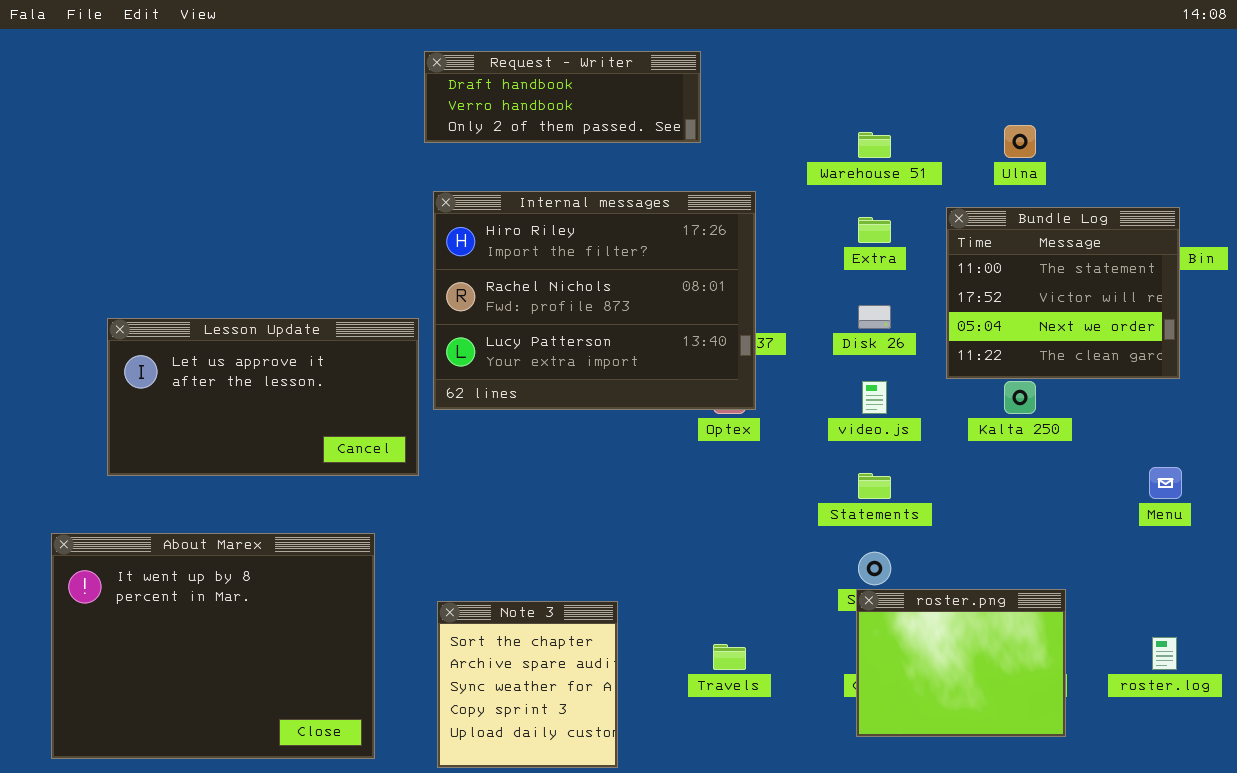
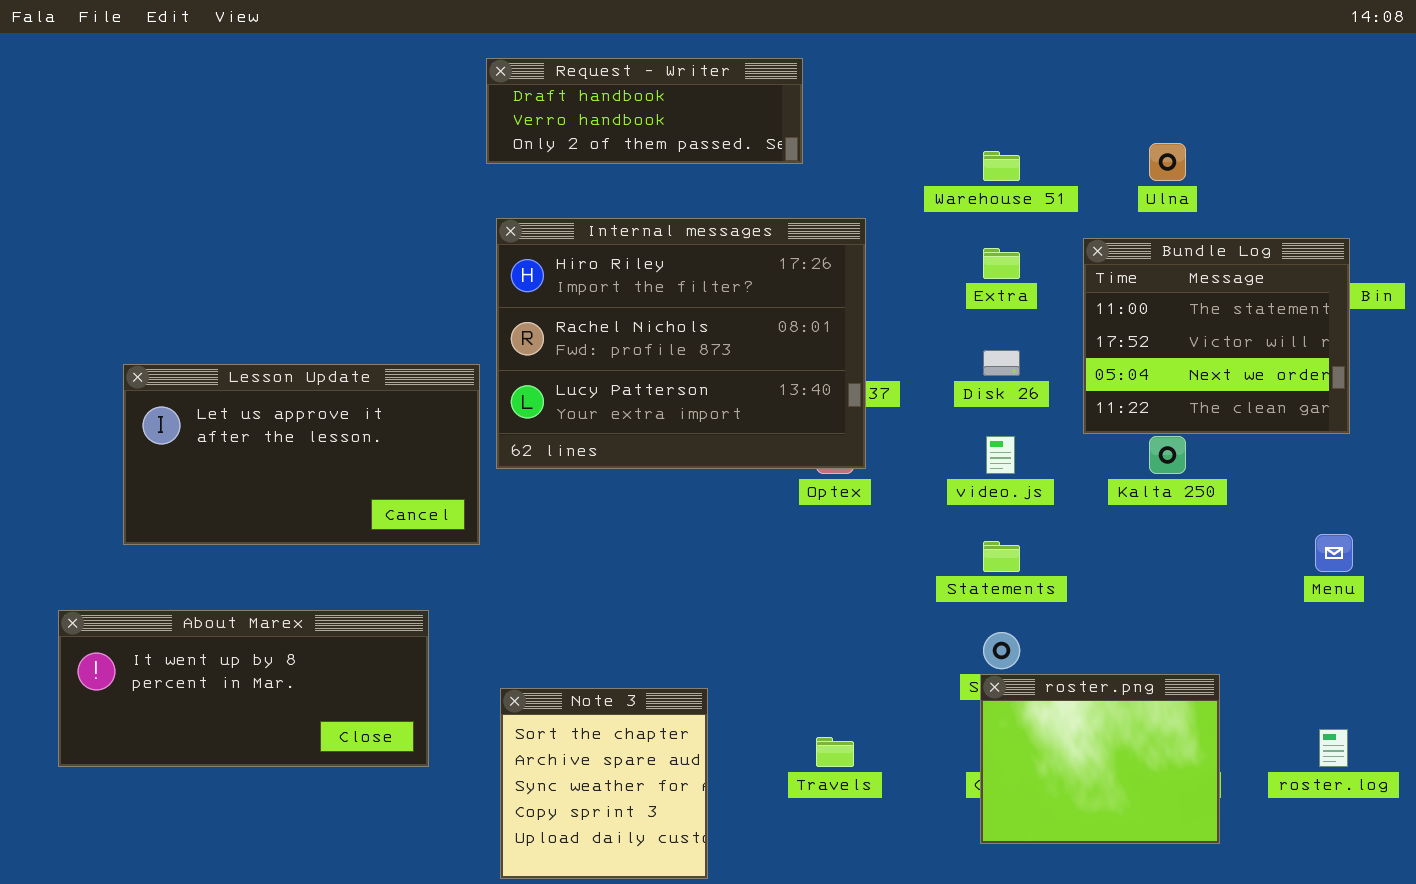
About Marex: [51,533,375,759] -> [58,610,429,767], resized

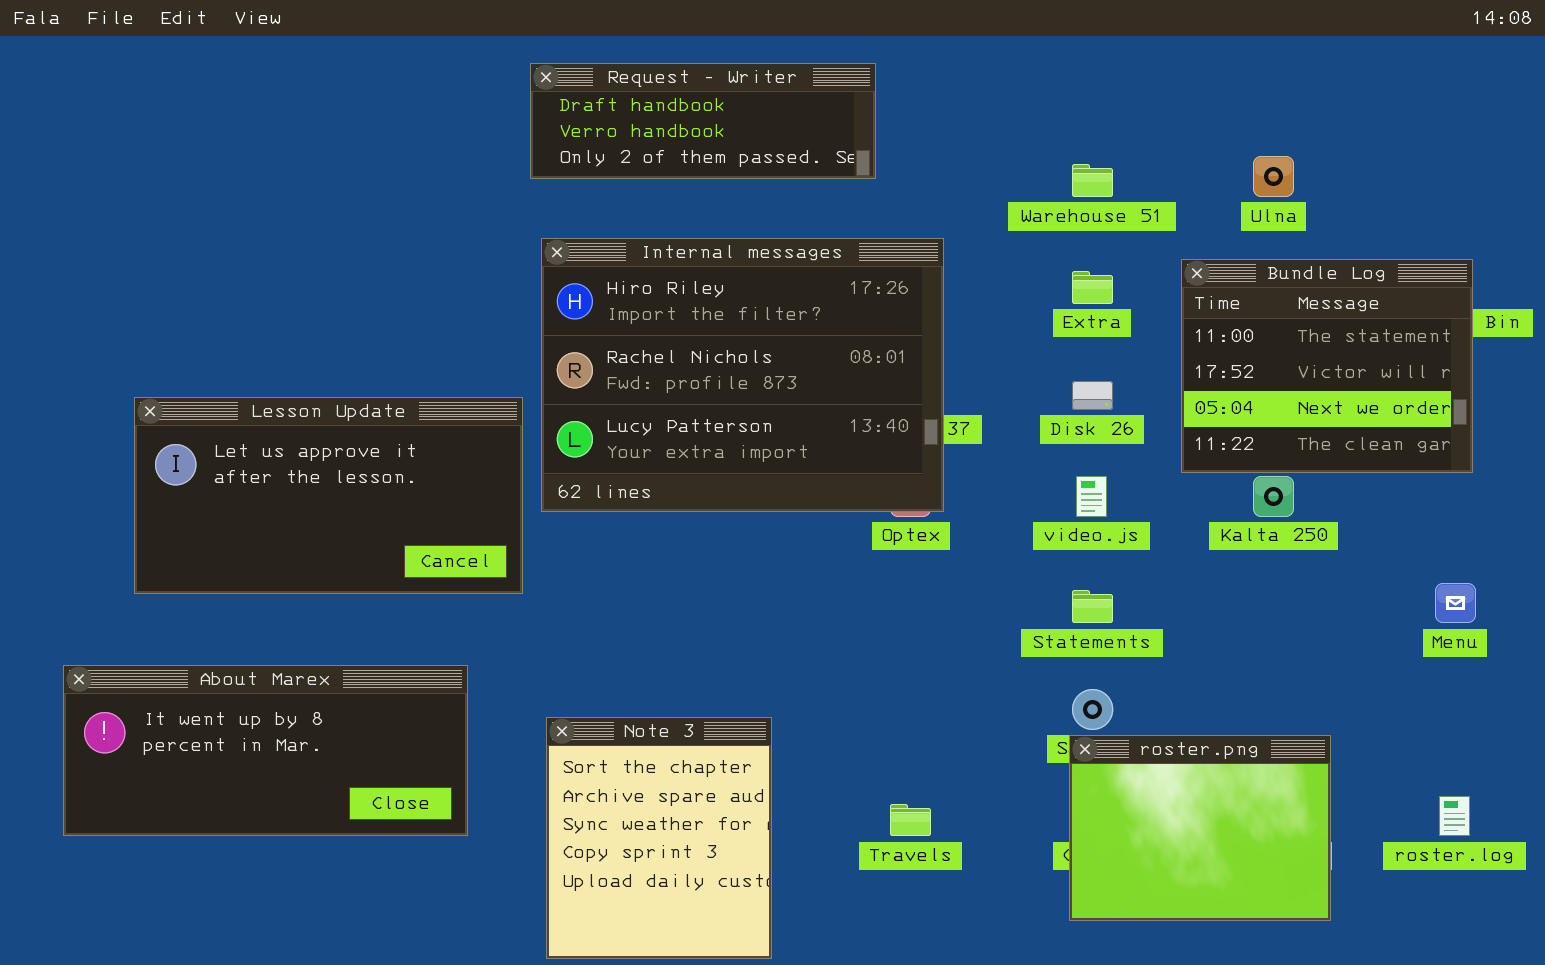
Note 3: [500,688,708,879] -> [546,717,772,959], resized

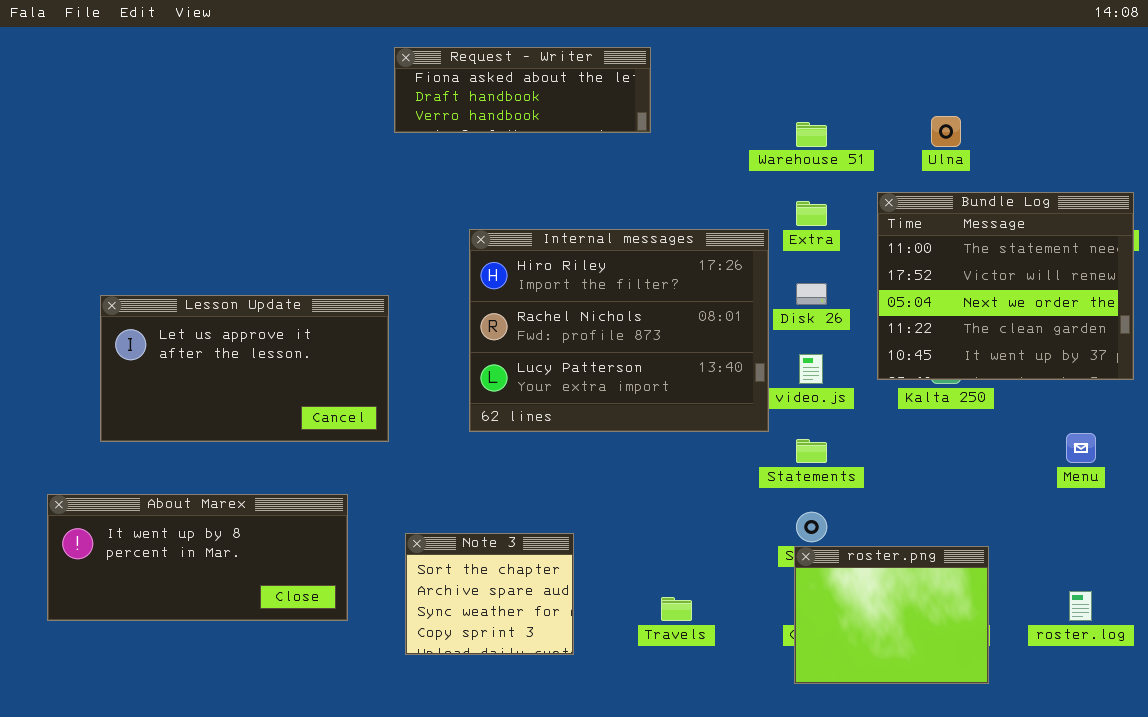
Request - Writer: [530,63,876,179] -> [394,47,651,133], scrolled up 1 row
Internal messages: [541,238,944,512] -> [469,229,769,432], moved
Bundle Log: [1181,259,1473,473] -> [877,192,1134,380], resized
Note 3: [546,717,772,959] -> [405,533,574,655], resized

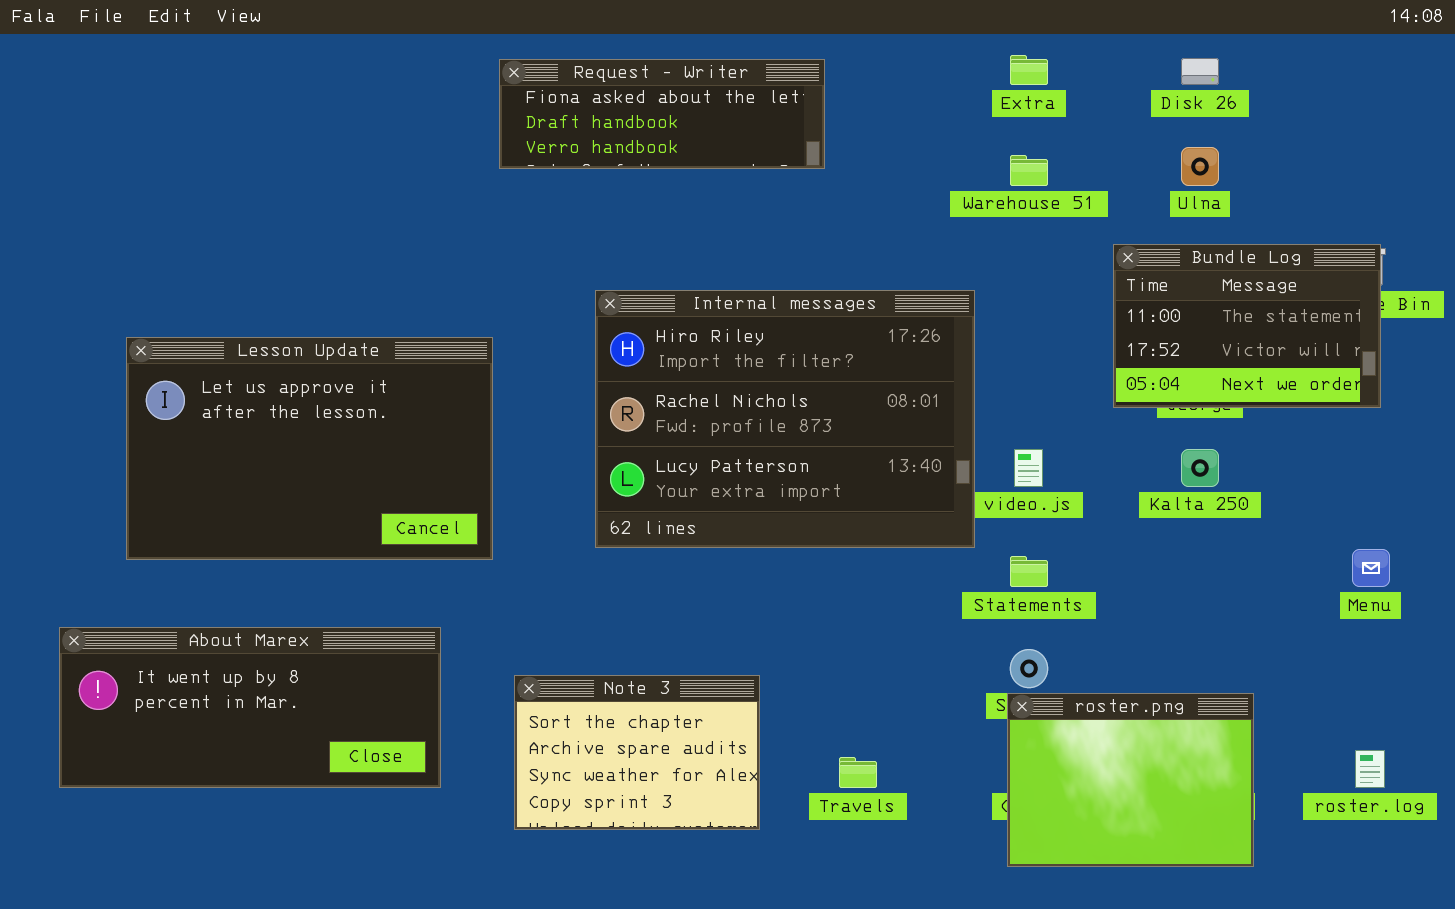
Bundle Log: [877,192,1134,380] -> [1113,244,1381,408], resized
Extra: [796,201,827,226] -> [1010,55,1048,85], moved
Disk 26: [796,283,827,305] -> [1181,58,1219,85], moved
Lesson Update: [100,295,389,442] -> [126,337,493,560], resized
Note 3: [405,533,574,655] -> [514,675,760,830], resized

